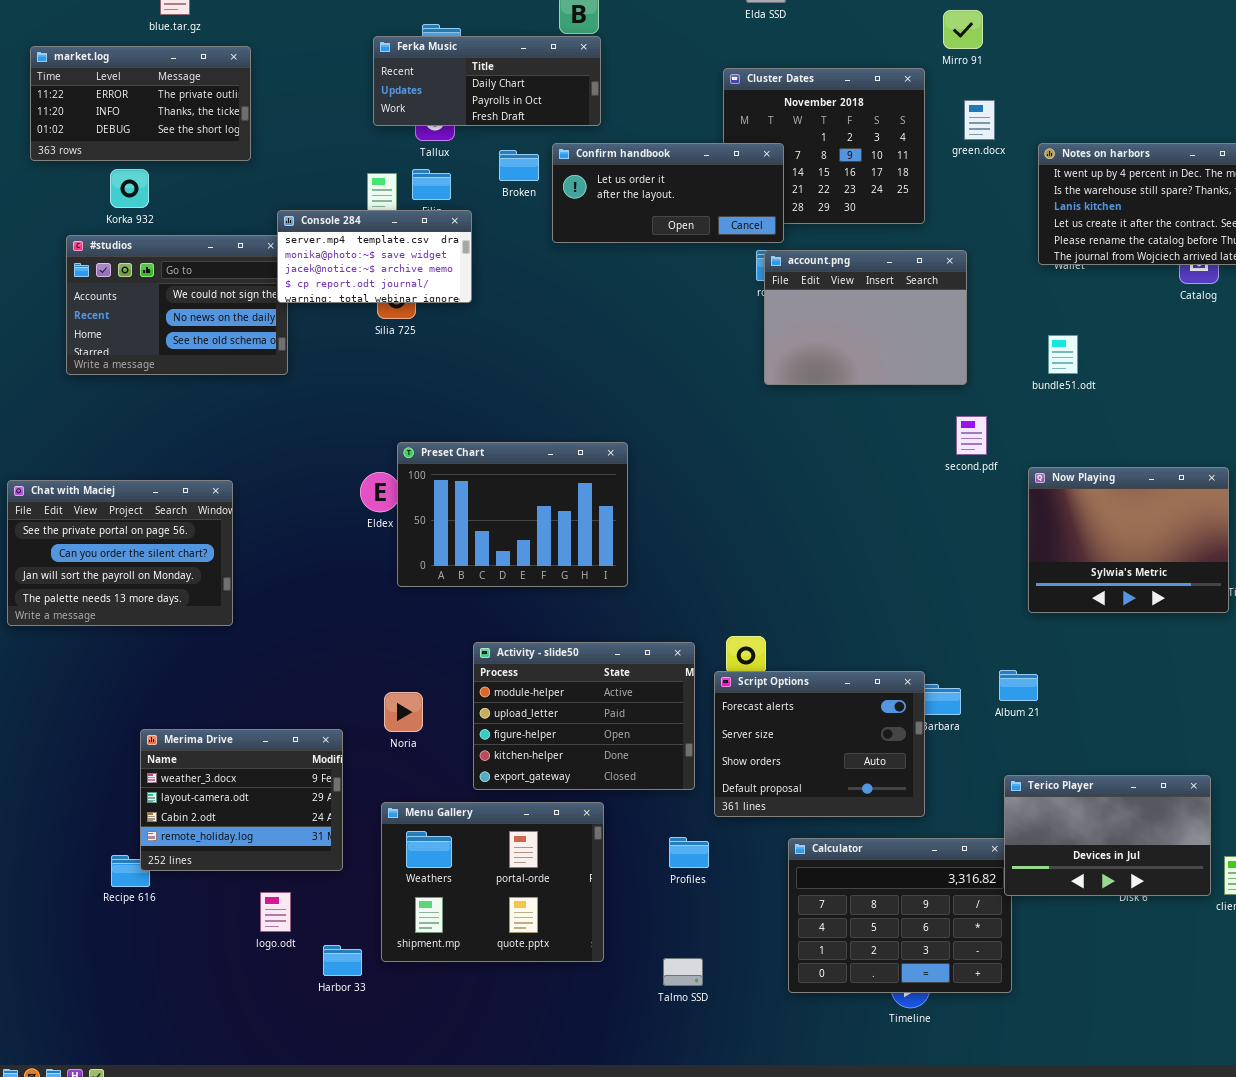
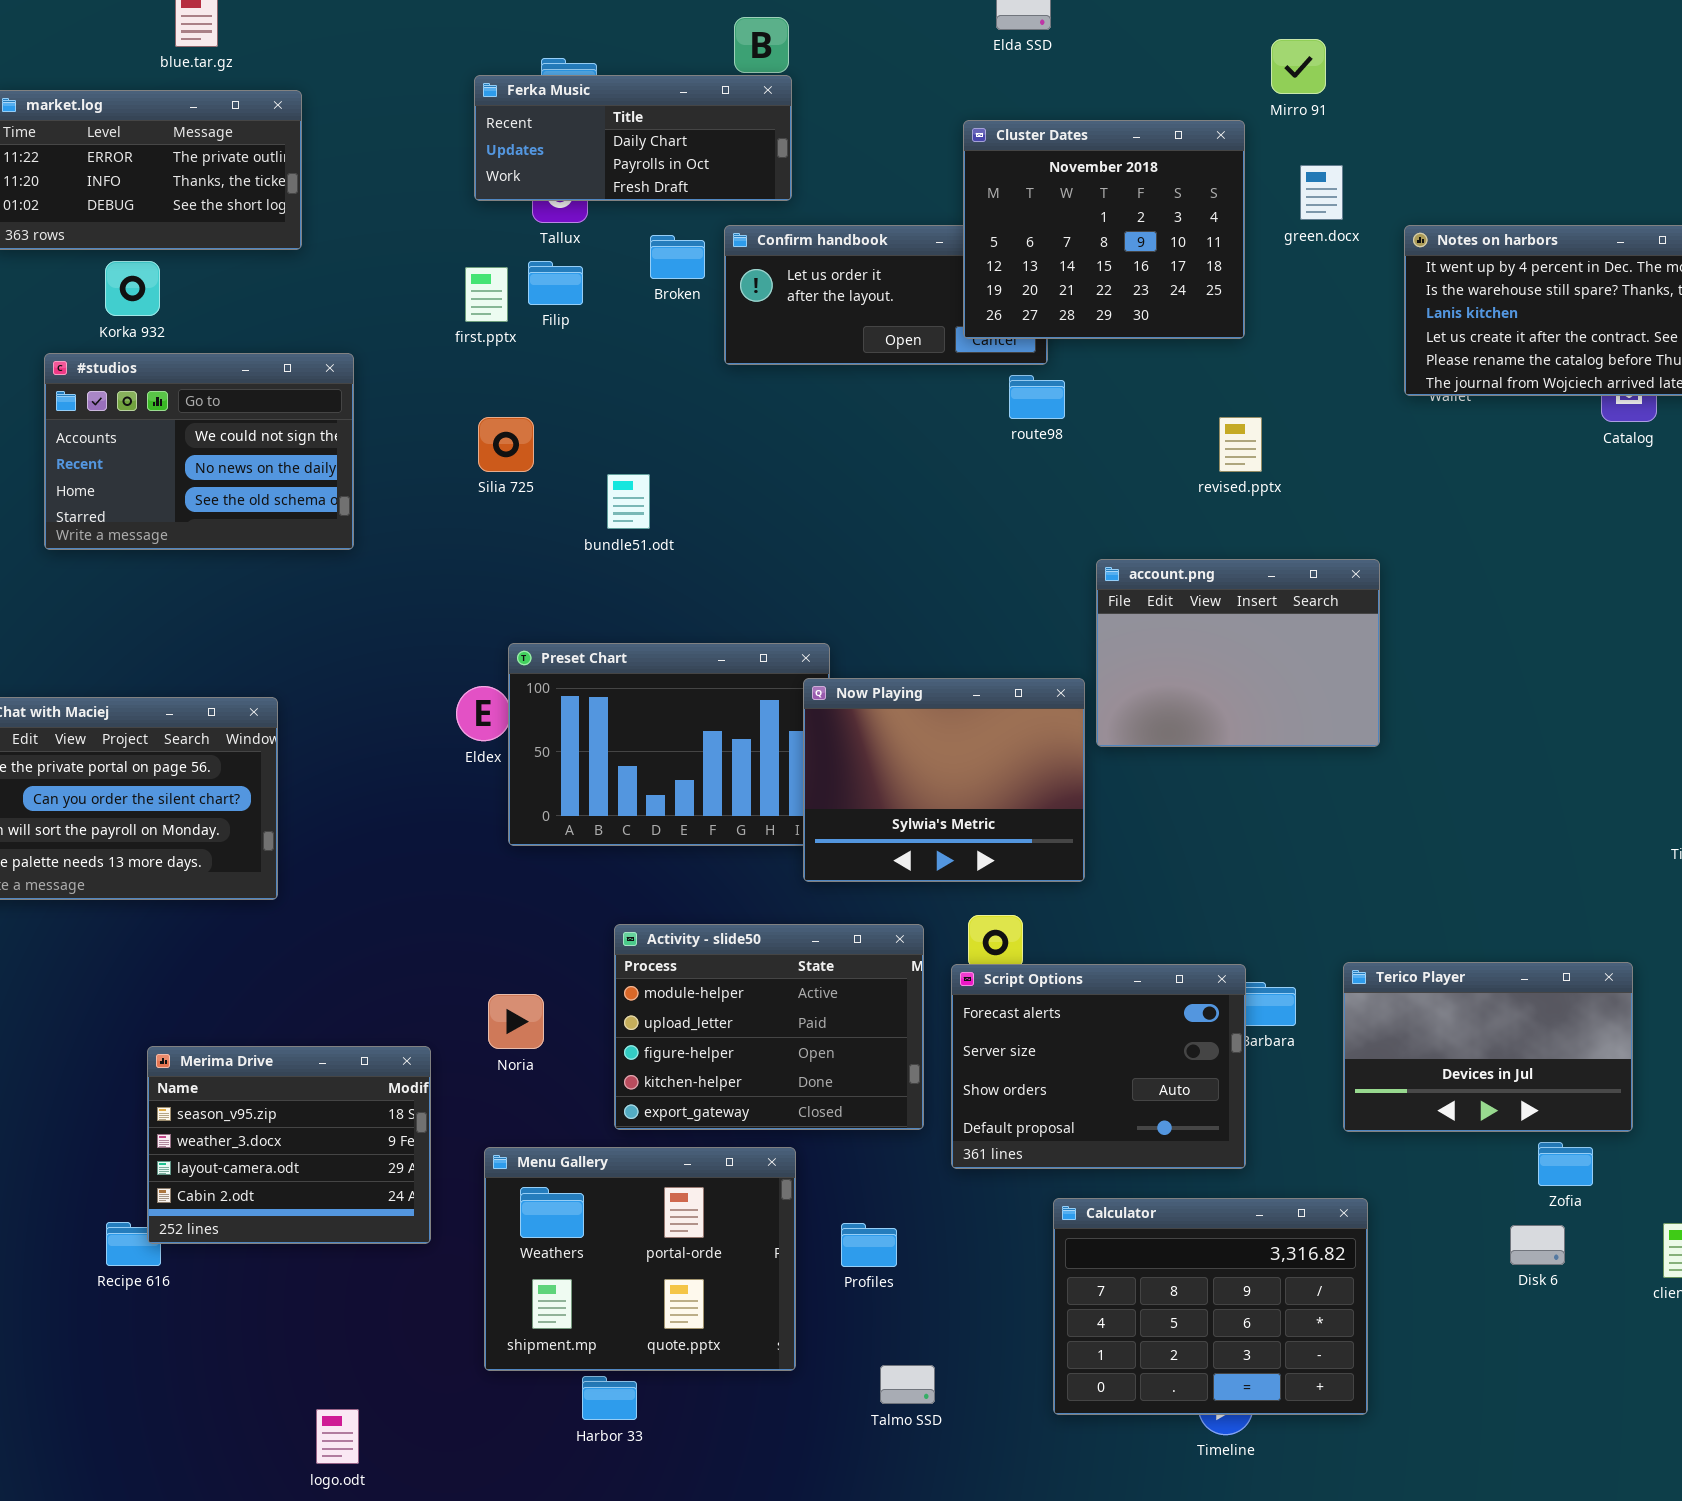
Cluster Dates: [723,68,925,224] -> [963,120,1245,339], raised
Console 284: [277,210,472,303] -> none, closed
account.png: [764,250,967,385] -> [1096,559,1380,747], moved
bundle51.odt: [1048,335,1078,374] -> [607,474,650,529], moved
Now Playing: [1028,467,1229,613] -> [803,678,1085,882], moved
Merima Drive: [140,729,343,871] -> [147,1046,431,1244], scrolled up 1 row
Terico Player: [1004,775,1211,896] -> [1343,962,1633,1132], moved
Profiles: [669,837,709,868] -> [841,1223,897,1267], moved
logo.odt: [260,892,291,932] -> [316,1409,359,1464], moved
Harbor 33: [323,945,362,976] -> [582,1376,637,1420], moved

